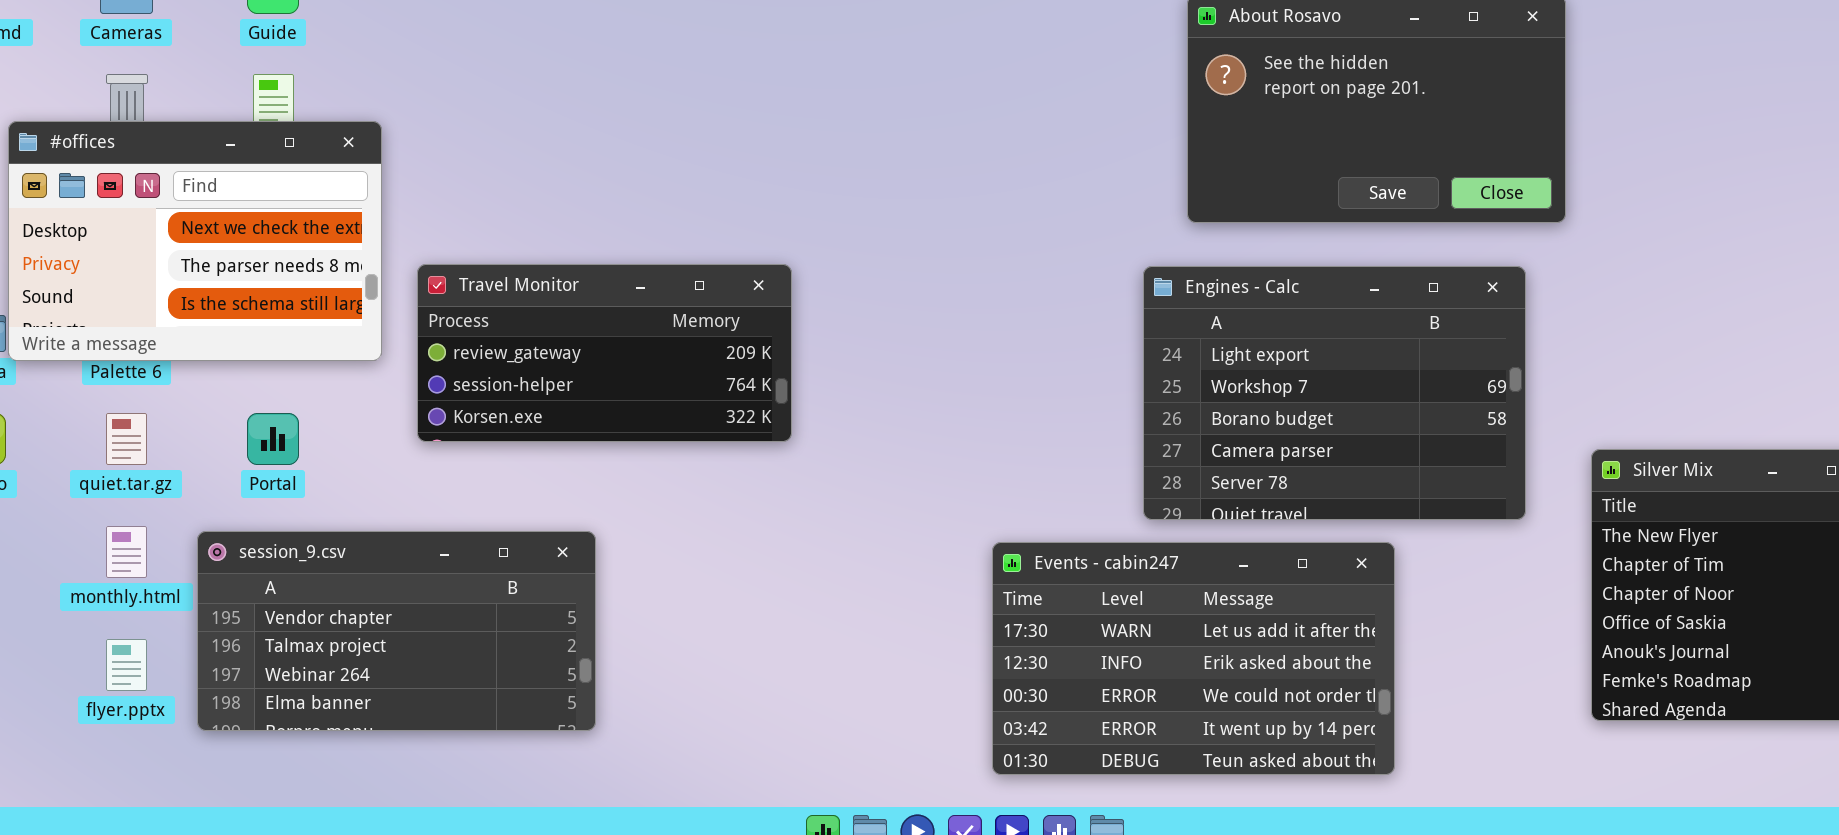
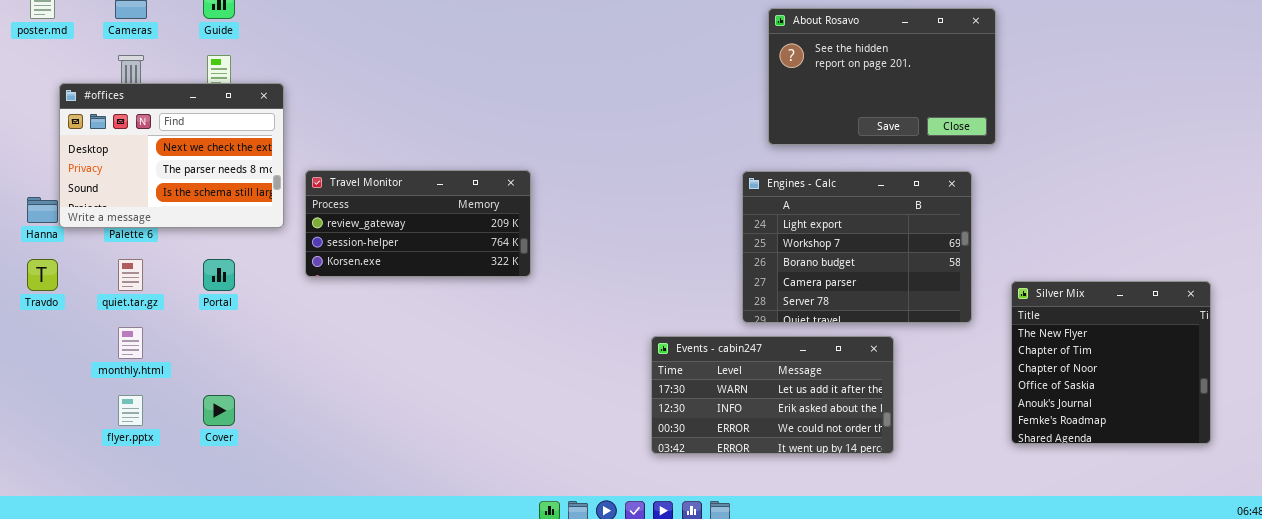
session_9.csv: [197,531,596,731] -> none, closed
Events - cabin247: [992,542,1395,775] -> [651,336,894,454], resized

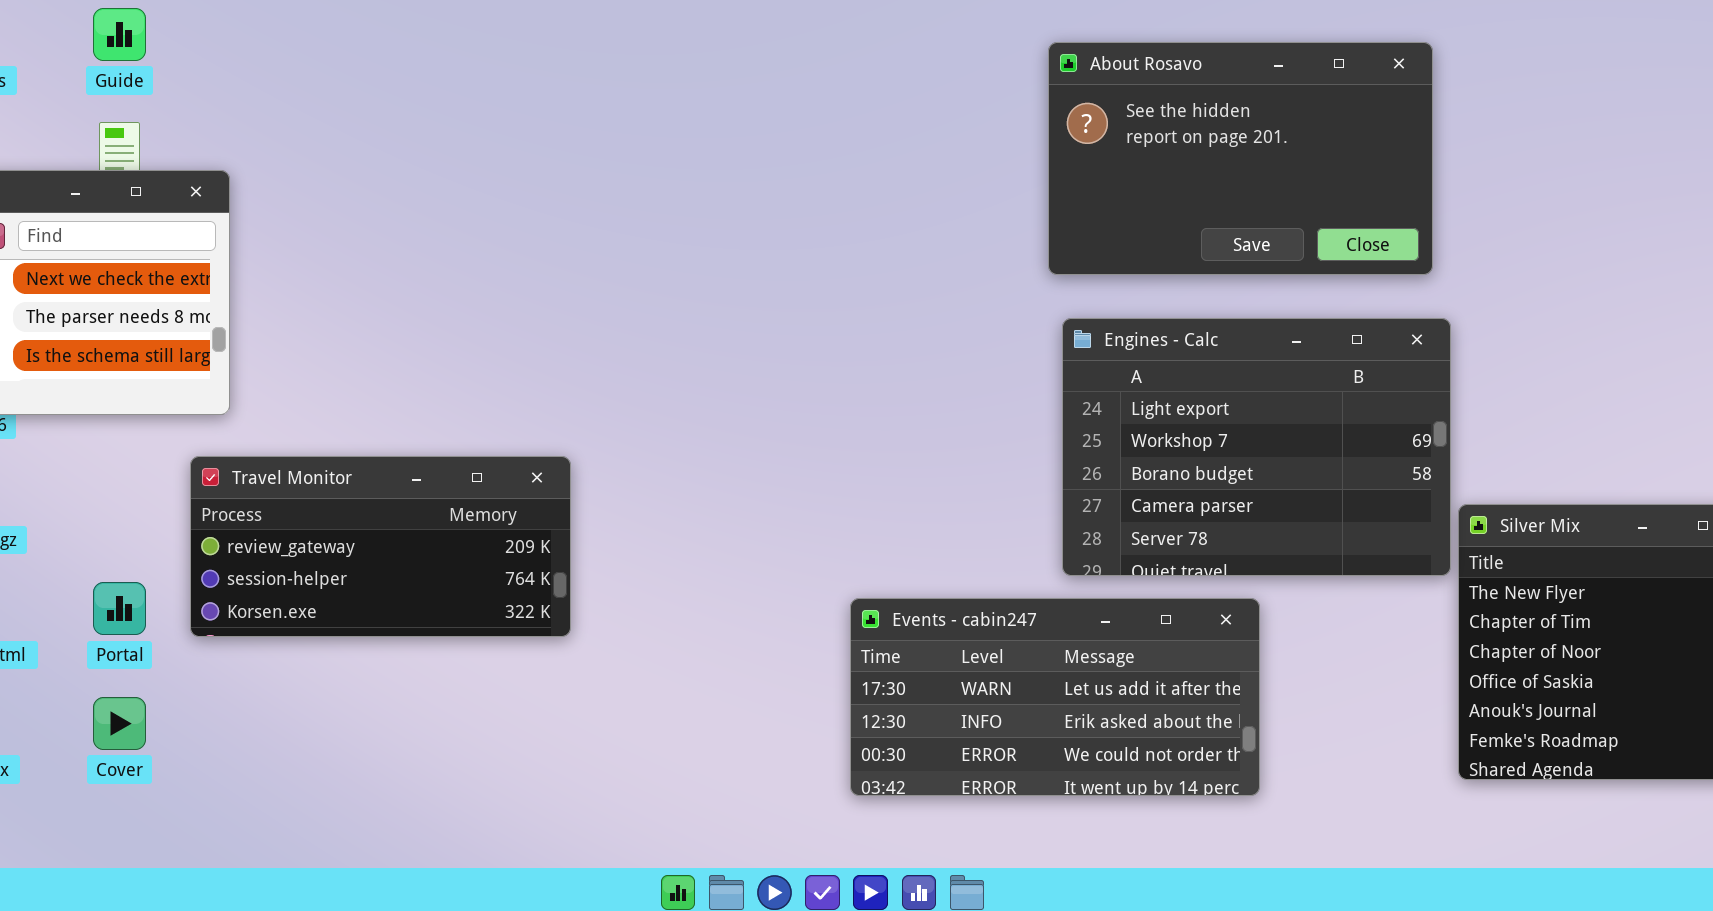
Travel Monitor: [305,170,531,277] -> [190,456,571,637], moved
Engines - Calc: [742,171,972,323] -> [1062,318,1451,576], moved
Portal: [203,259,235,291] -> [93,582,146,635], moved

